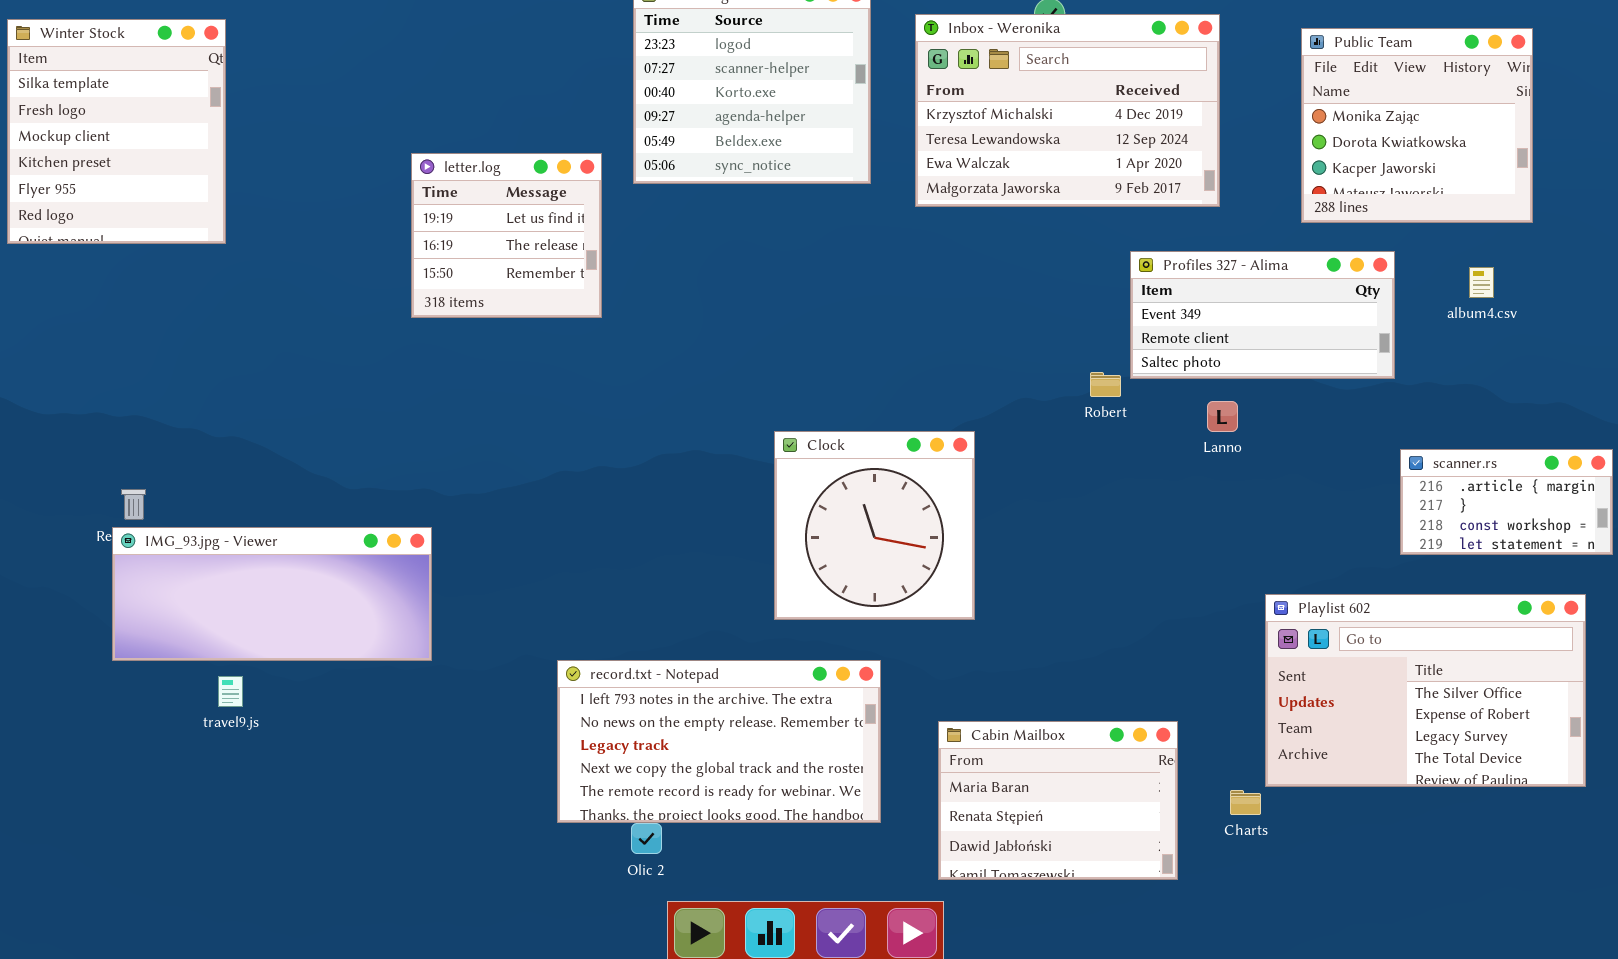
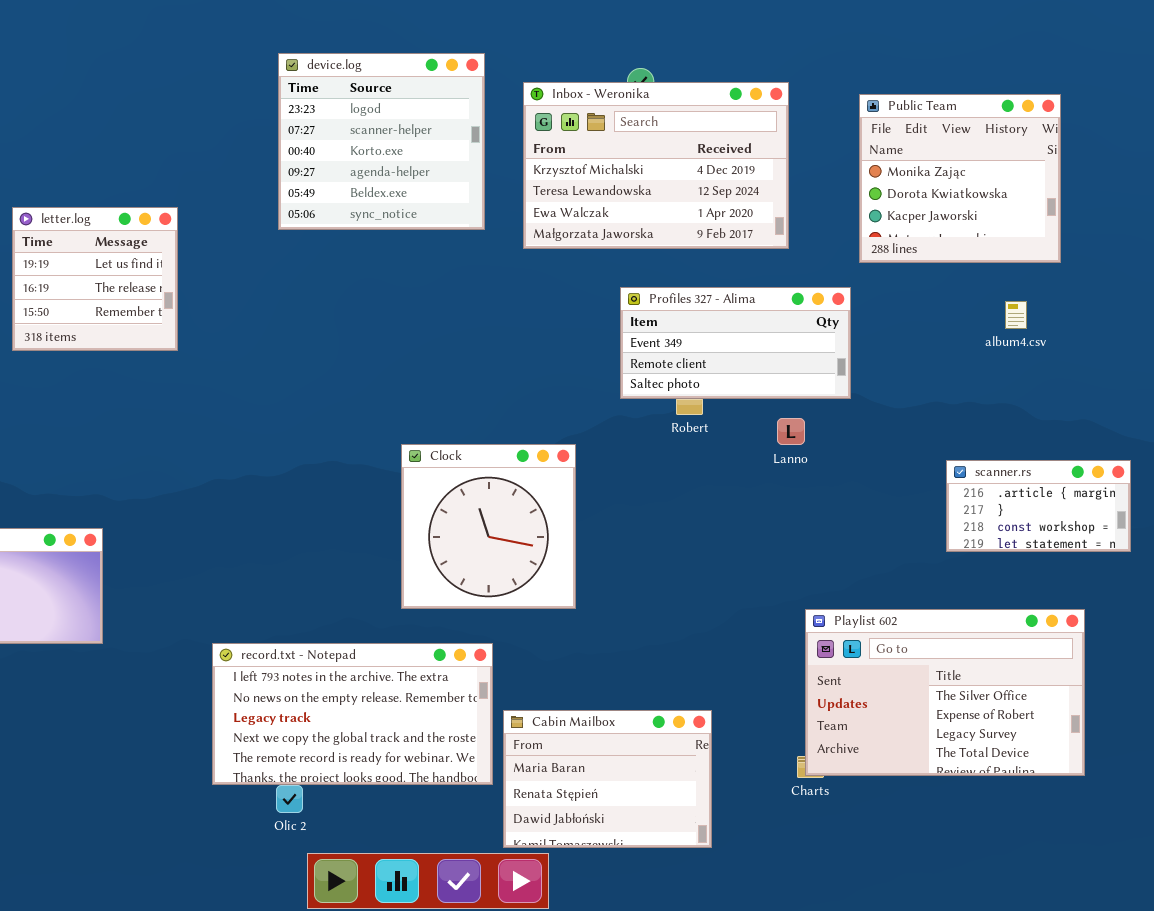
letter.log: [411,153,602,318] -> [12,207,178,351], moved
Profiles 327 - Alima: [1130,251,1395,379] -> [620,287,851,399], moved
Playlist 602: [1265,594,1586,787] -> [805,609,1085,776], moved
Cabin Mailbox: [938,721,1178,880] -> [503,710,712,848], moved

